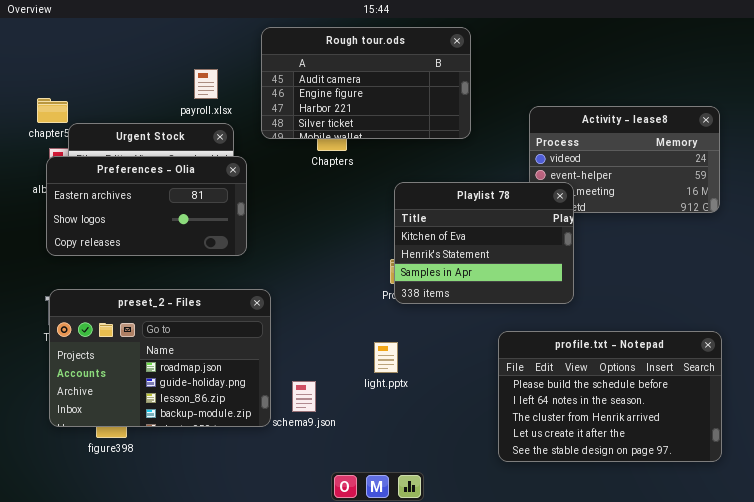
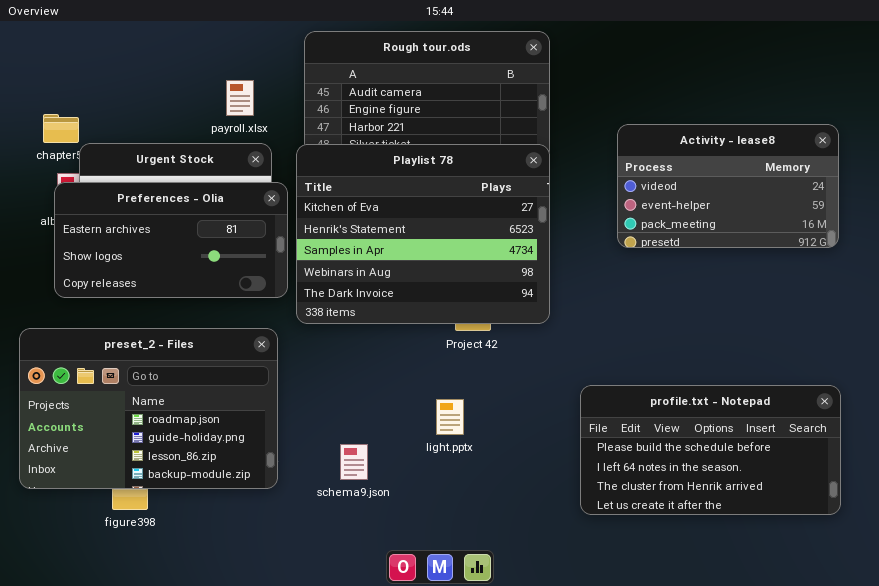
Playlist 78: [394,182,574,304] -> [296,144,550,324], moved, resized
preset_2 - Files: [49,289,271,427] -> [19,328,278,489], moved
profile.txt - Notepad: [498,331,722,462] -> [580,385,841,515], resized

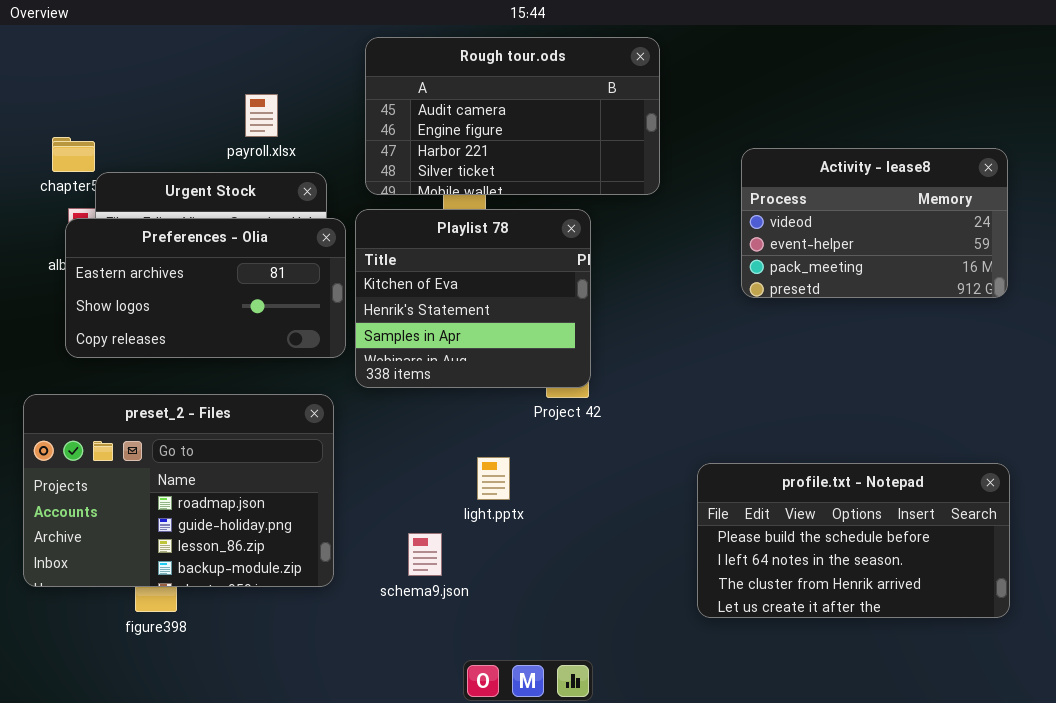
payroll.xlsx: [226,80,254,116] -> [245,94,278,137], moved
Playlist 78: [296,144,550,324] -> [355,209,591,388], resized
light.pptx: [436,399,464,435] -> [477,457,510,500], moved

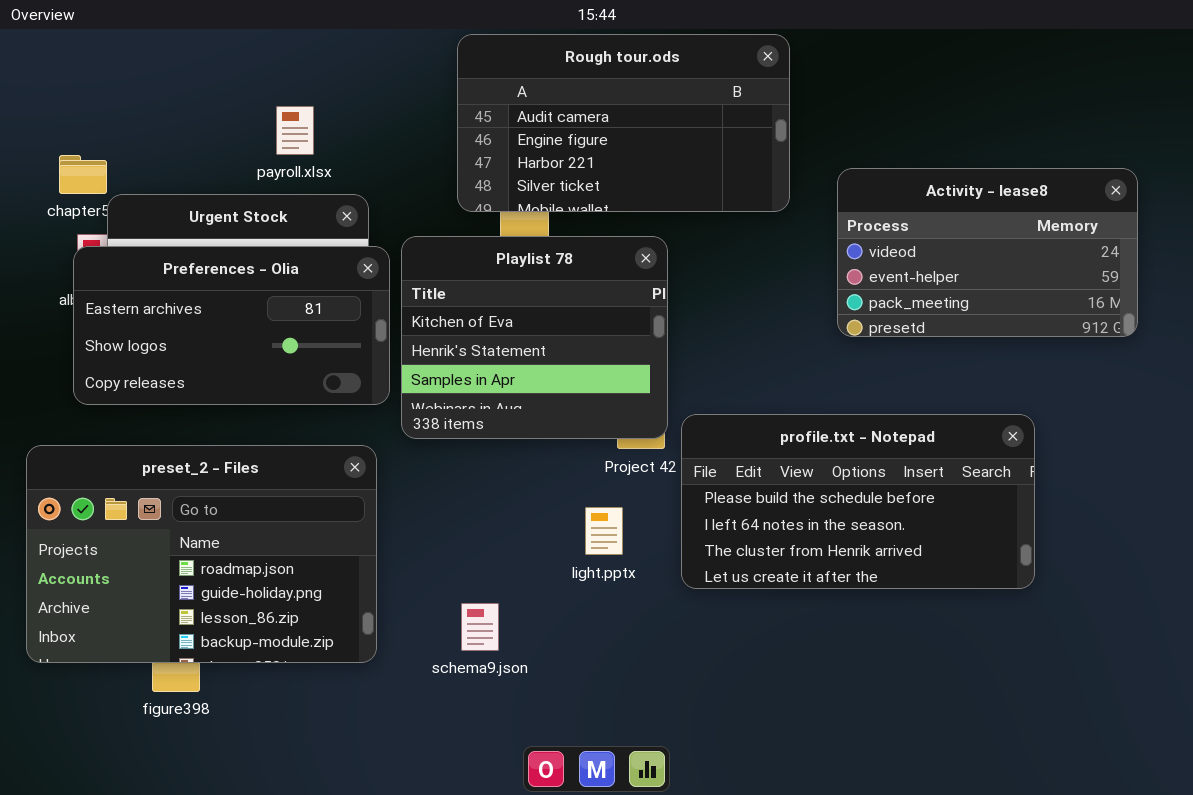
Rough tour.ods: [365,37,660,195] -> [457,34,790,212], moved
light.pptx: [477,457,510,500] -> [585,507,623,555], moved
profile.txt - Notepad: [697,463,1010,618] -> [681,414,1035,589], moved

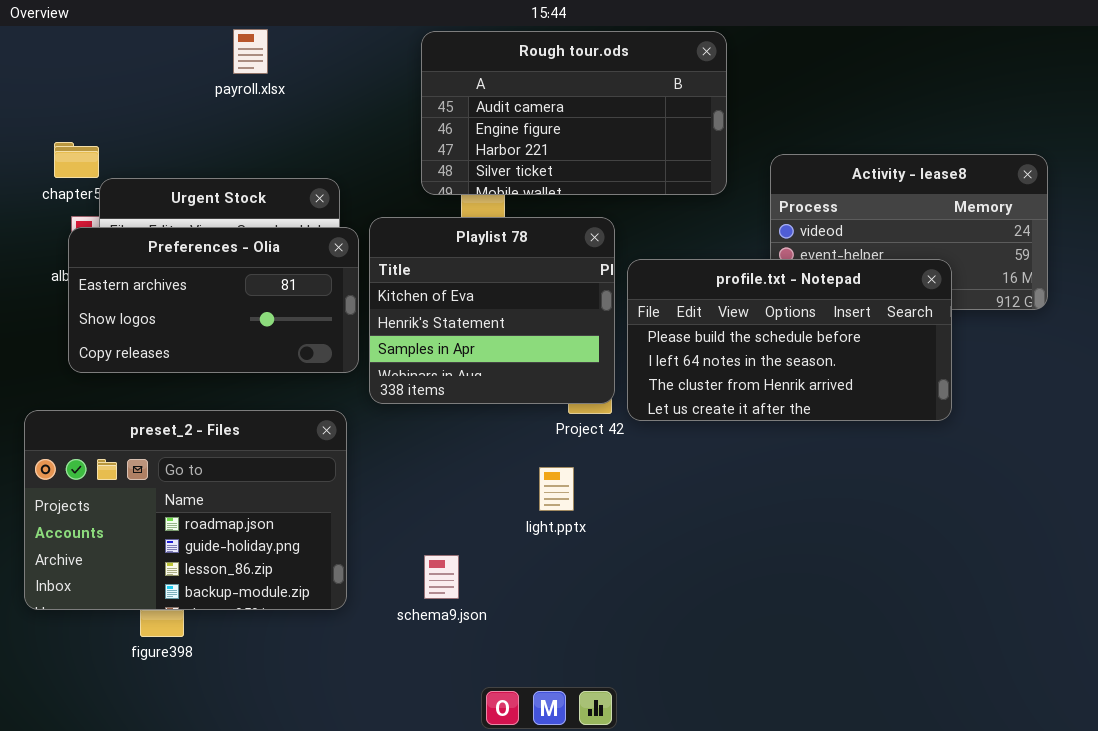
payroll.xlsx: [276,106,314,155] -> [233,29,268,74], moved
profile.txt - Notepad: [681,414,1035,589] -> [627,259,952,421], moved

